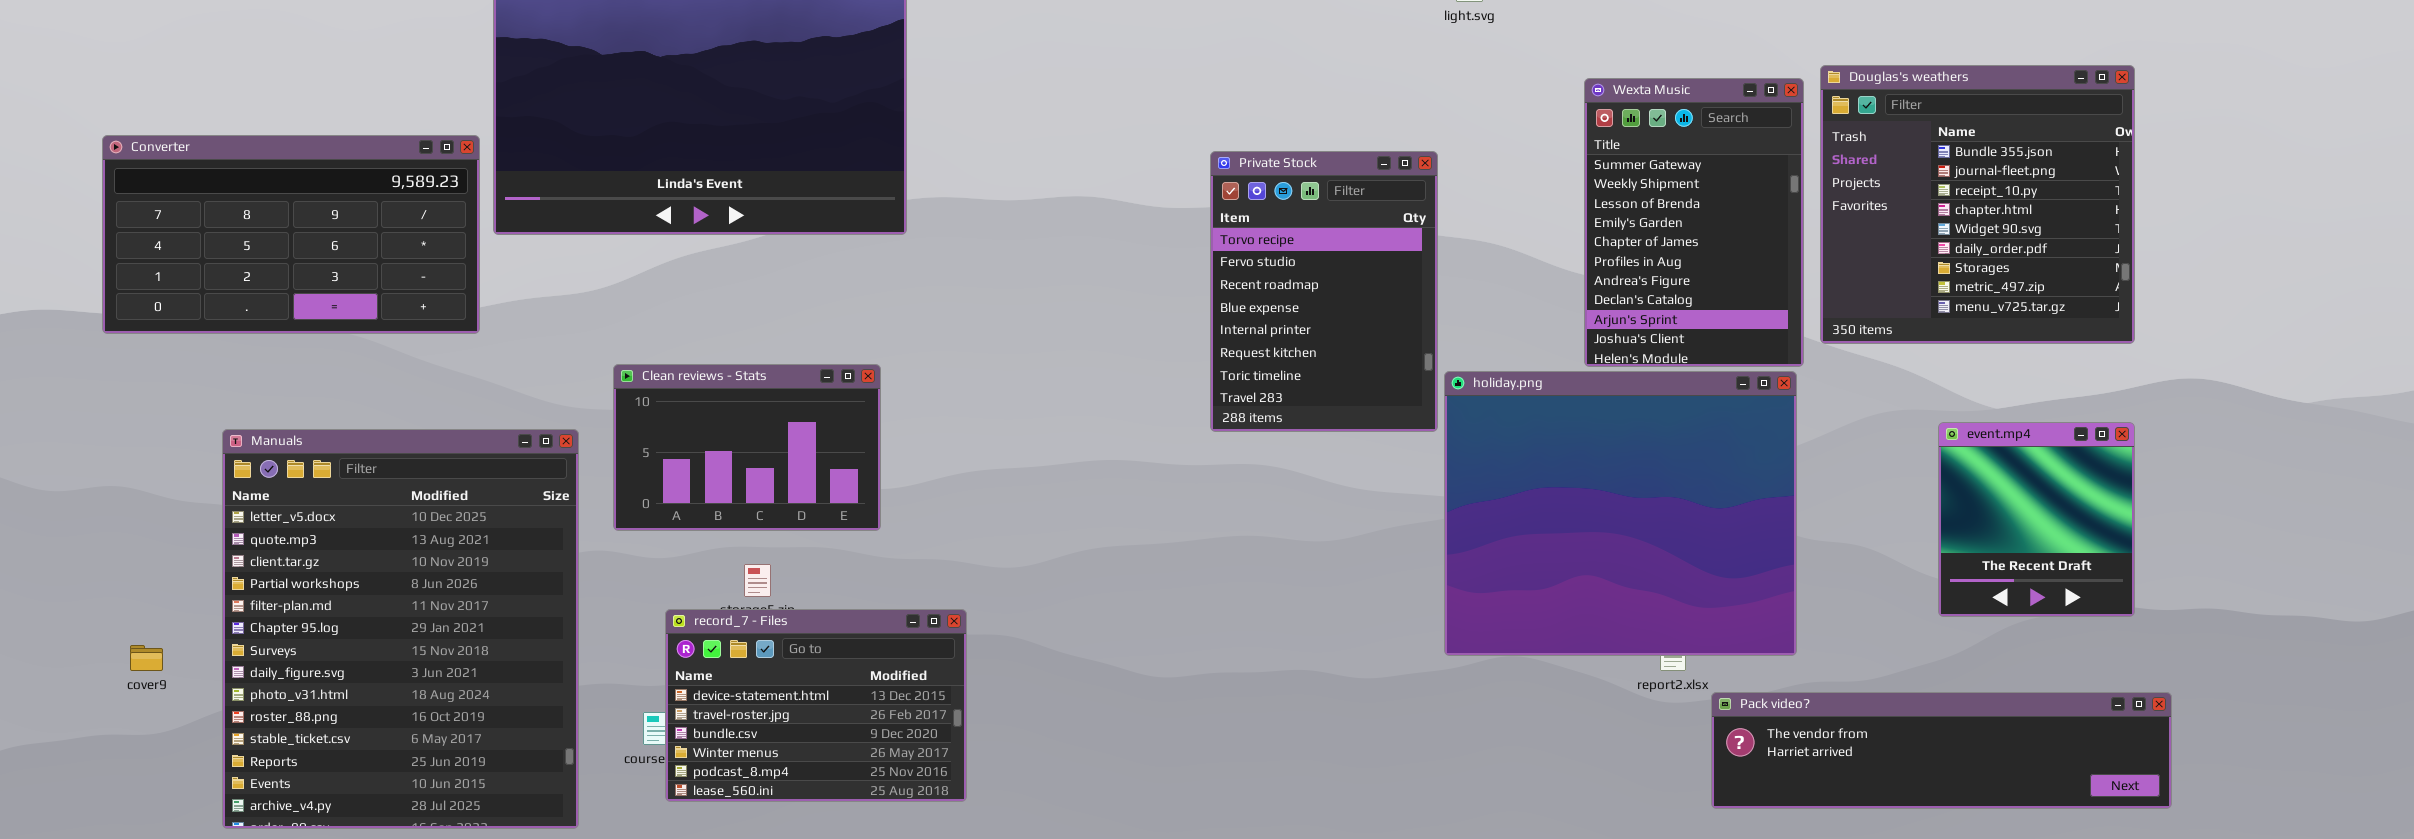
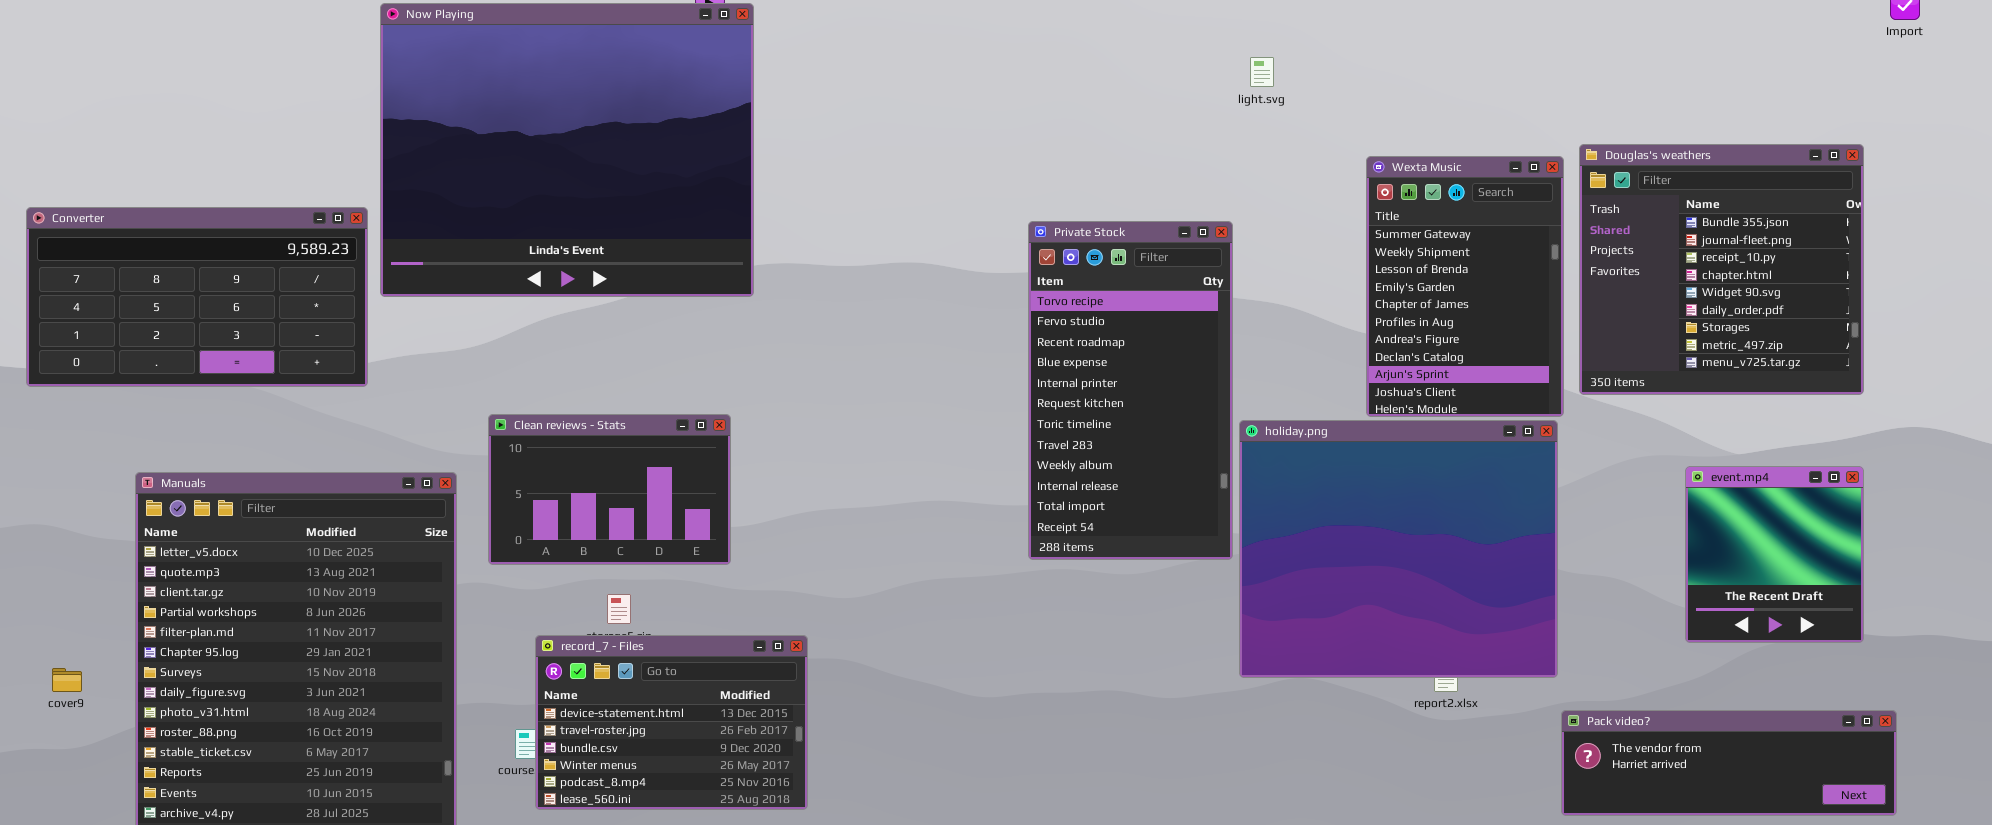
Private Stock: [1210,151,1438,432] -> [1028,221,1233,560], resized
Pack video?: [1711,692,2172,809] -> [1561,710,1897,816], resized

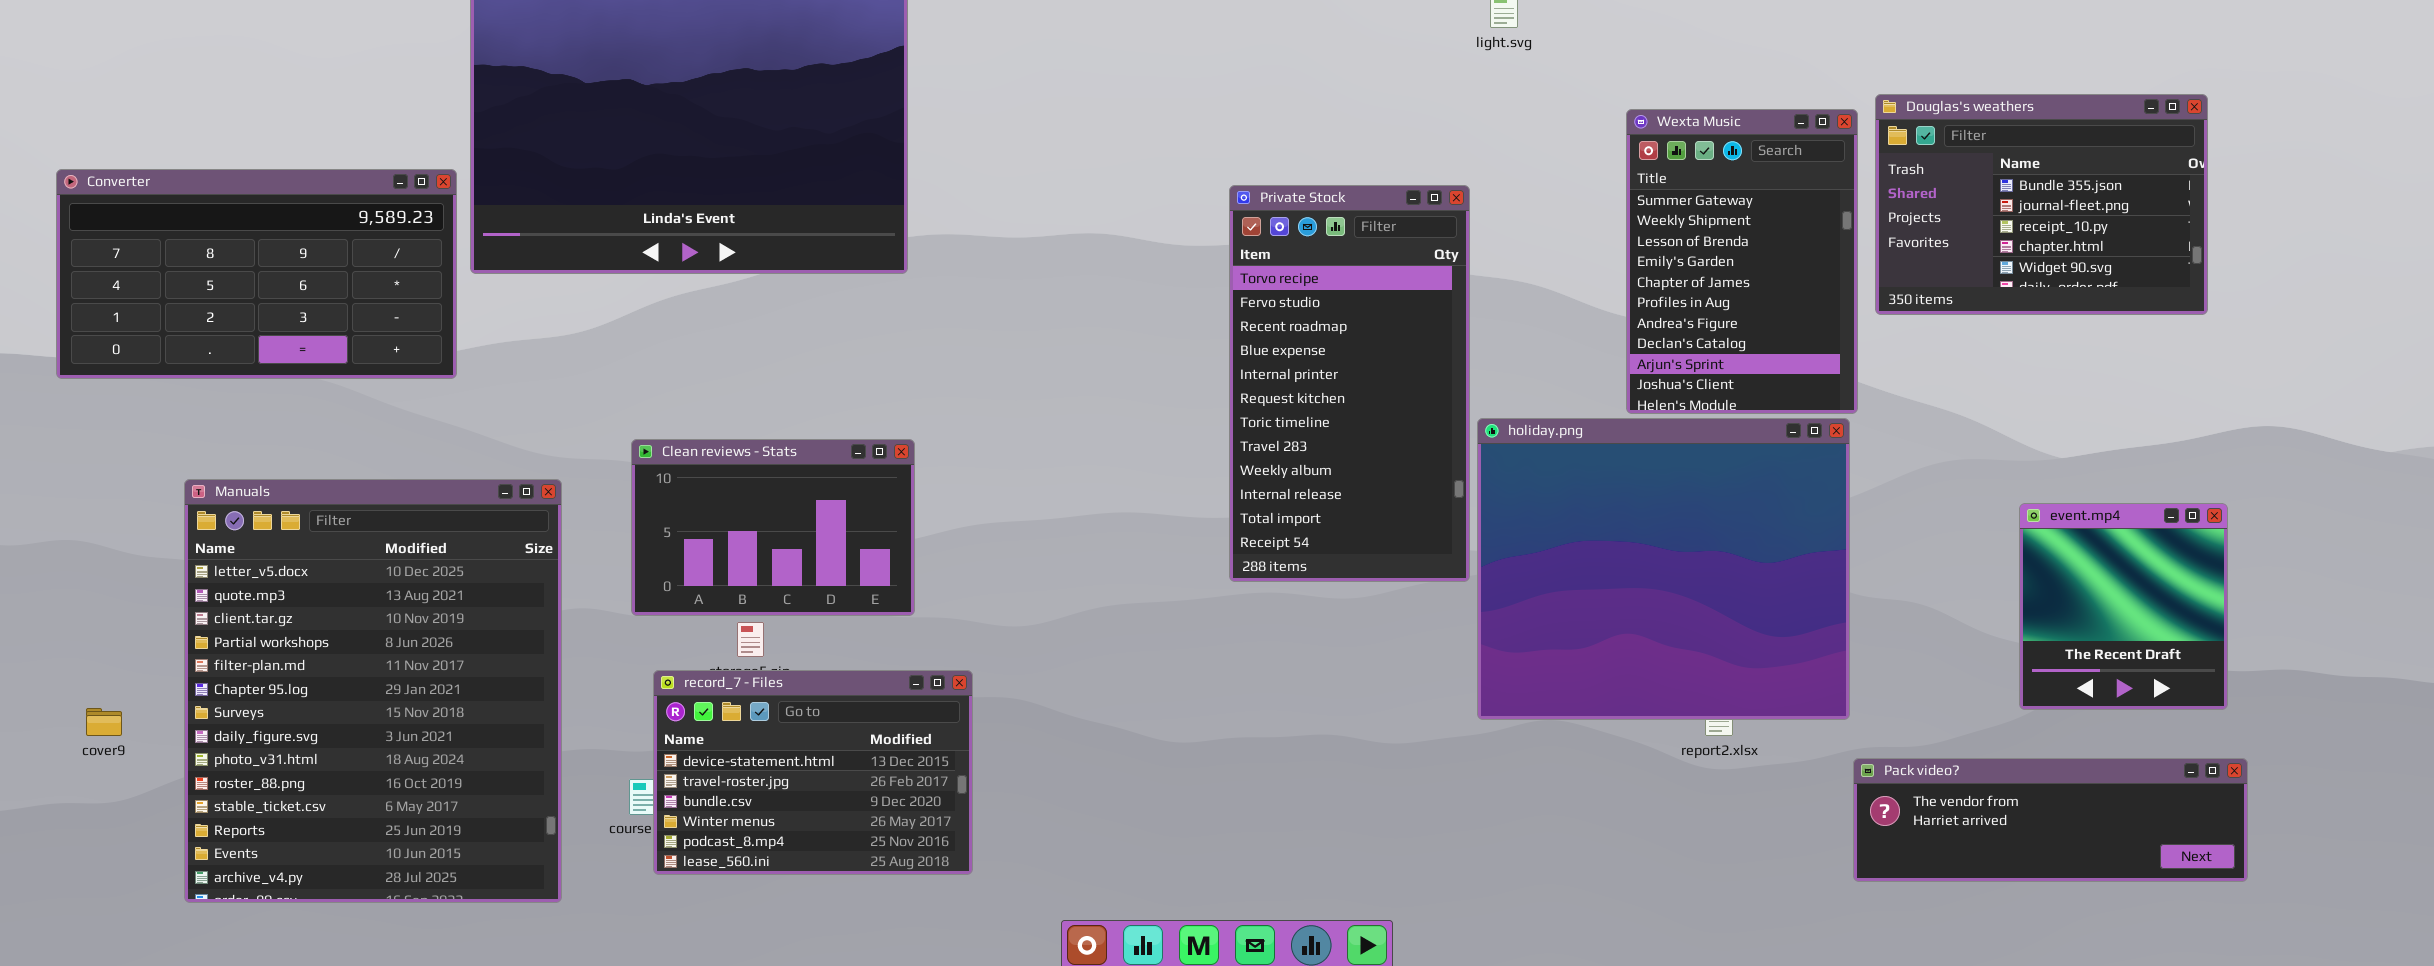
Douglas's weathers: [1579,144,1864,395] -> [1875,94,2208,315], resized
Clean reviews - Stats: [488,414,731,565] -> [631,439,915,616], moved
event.mp4: [1685,466,1864,643] -> [2019,503,2228,710], moved

